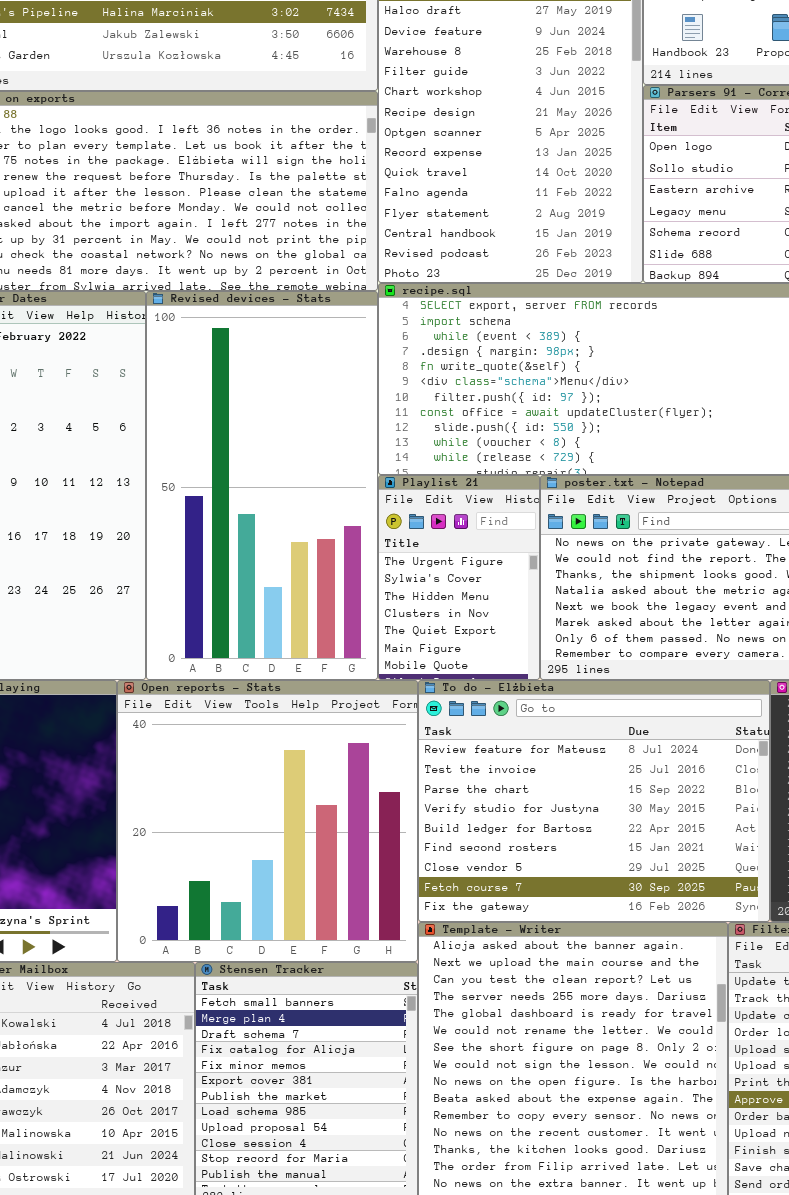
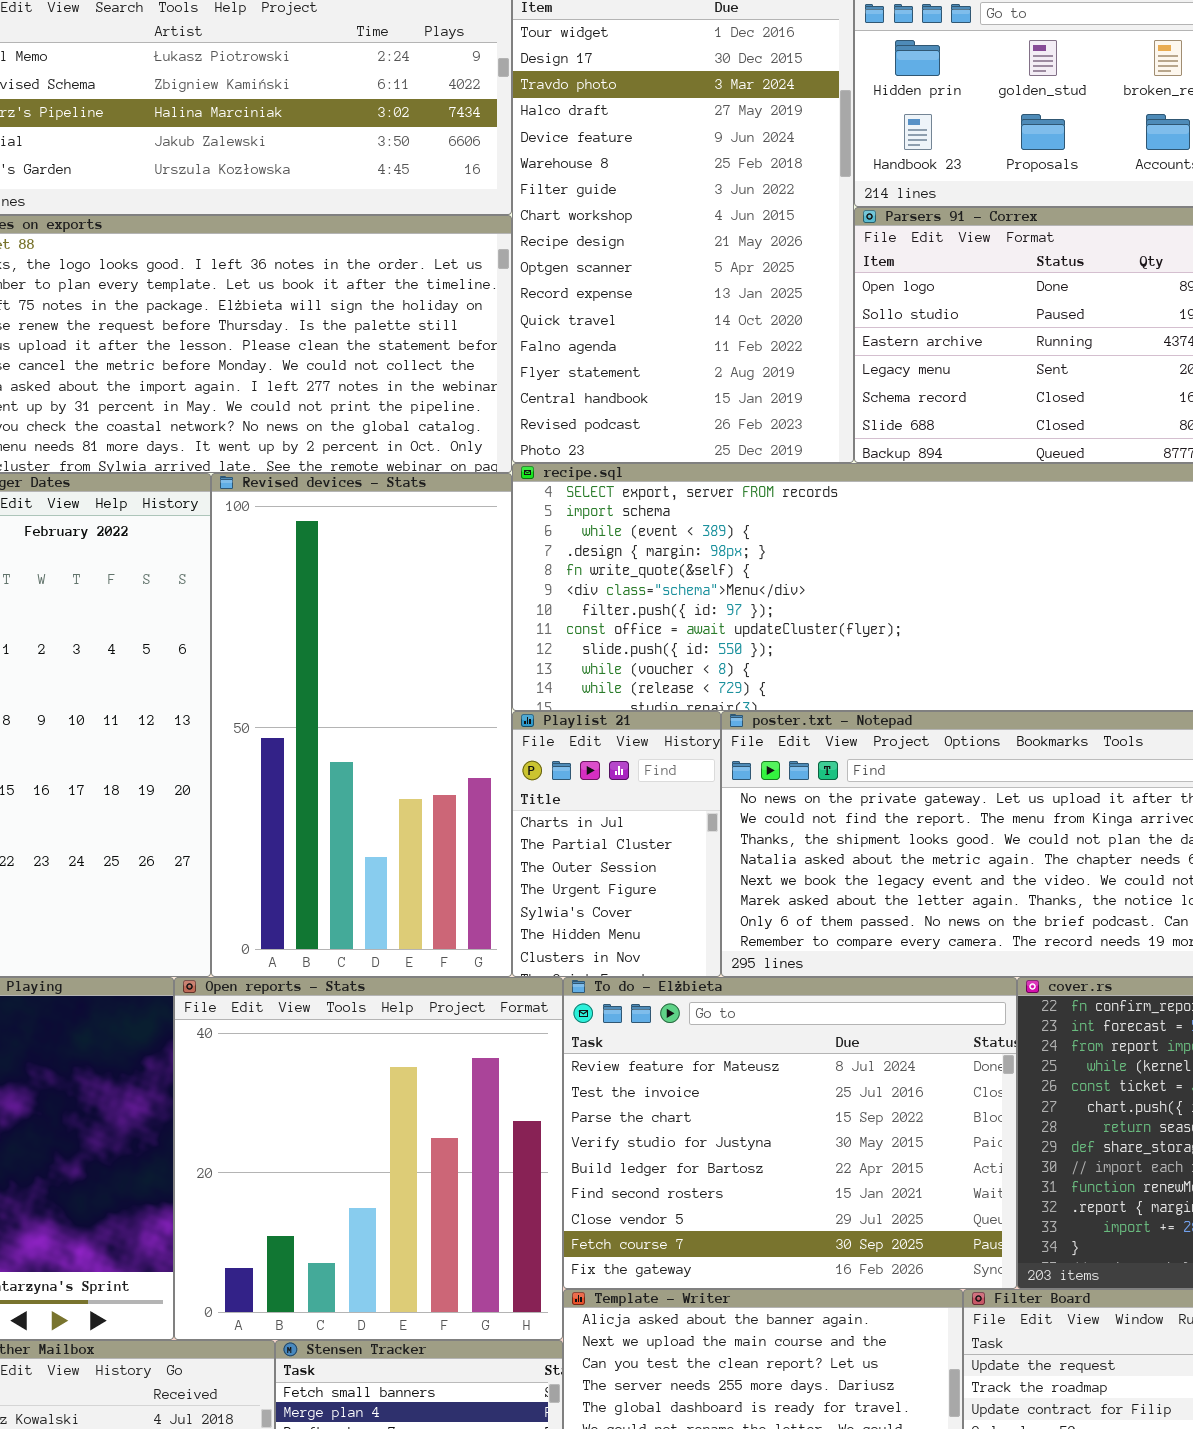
Playlist 21: [378,475,540,680] -> [512,711,721,977], scrolled up 3 rows

